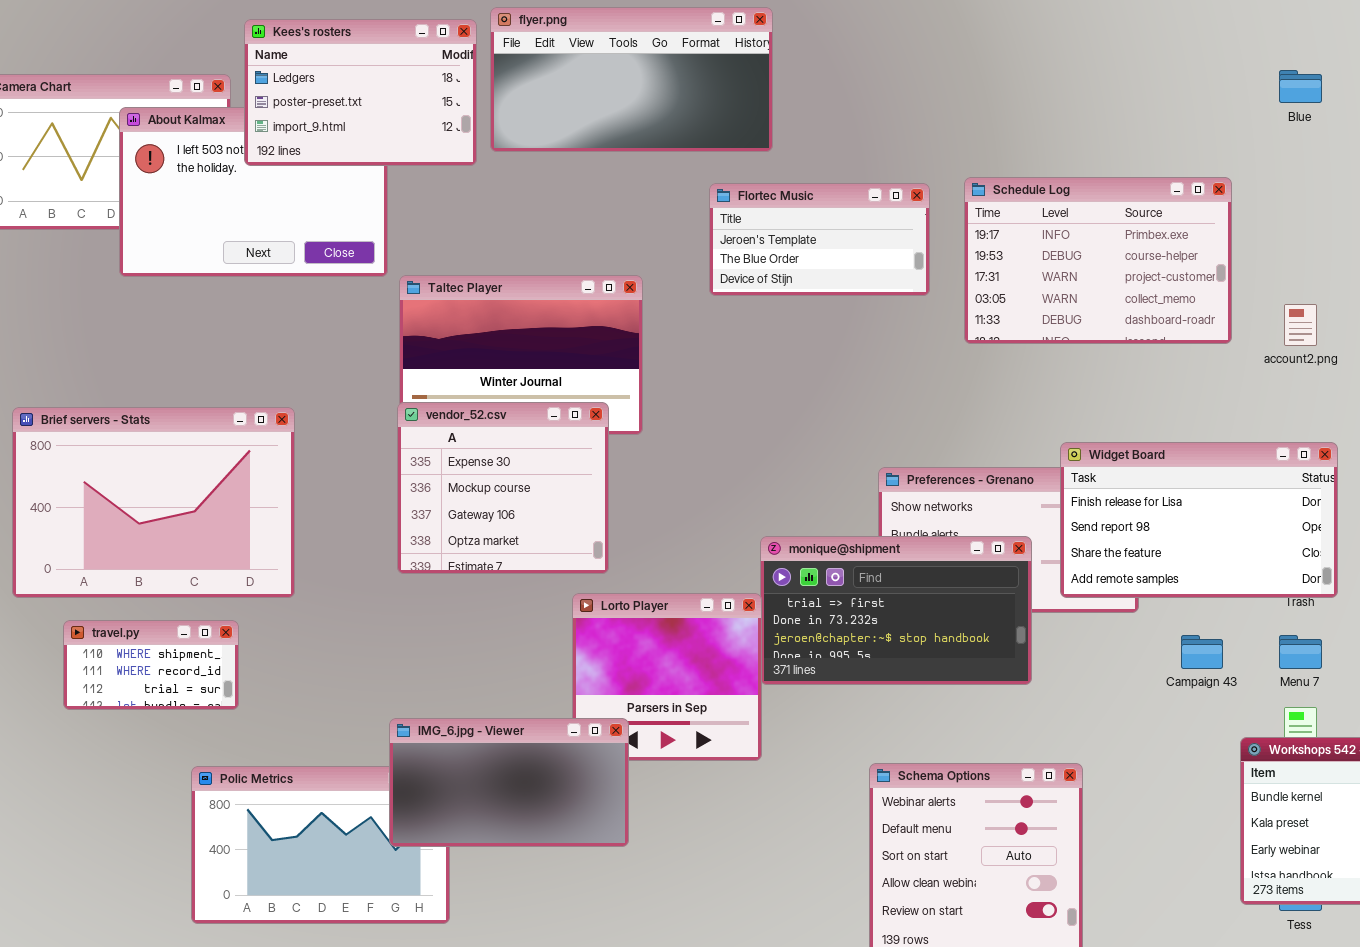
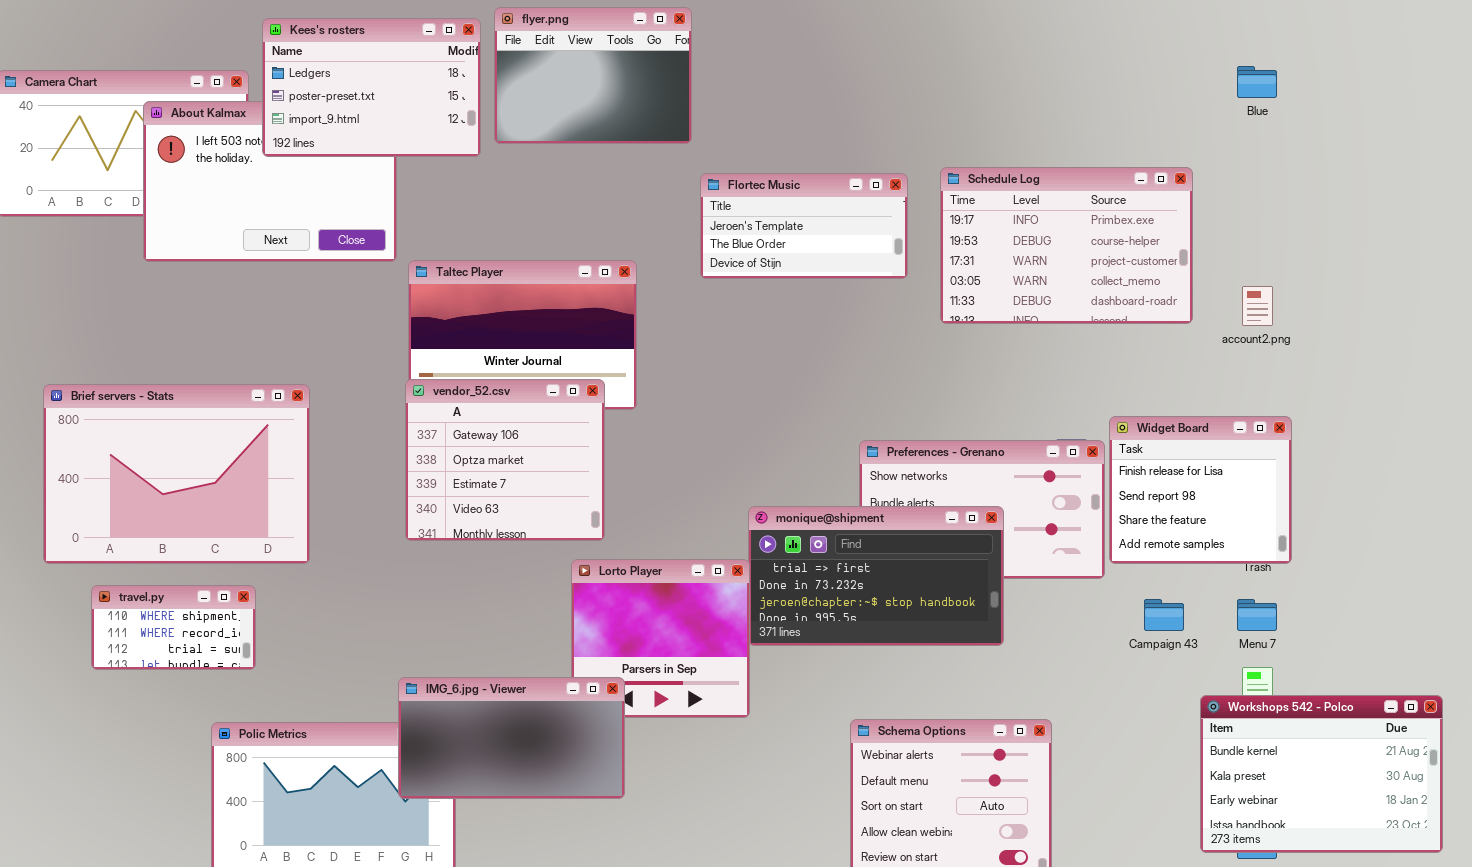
flyer.png: [490,7,773,152] -> [494,7,692,144], resized
vendor_52.csv: [397,402,609,574] -> [405,379,605,541], scrolled down 2 rows
Widget Board: [1060,442,1338,598] -> [1109,416,1292,564], resized

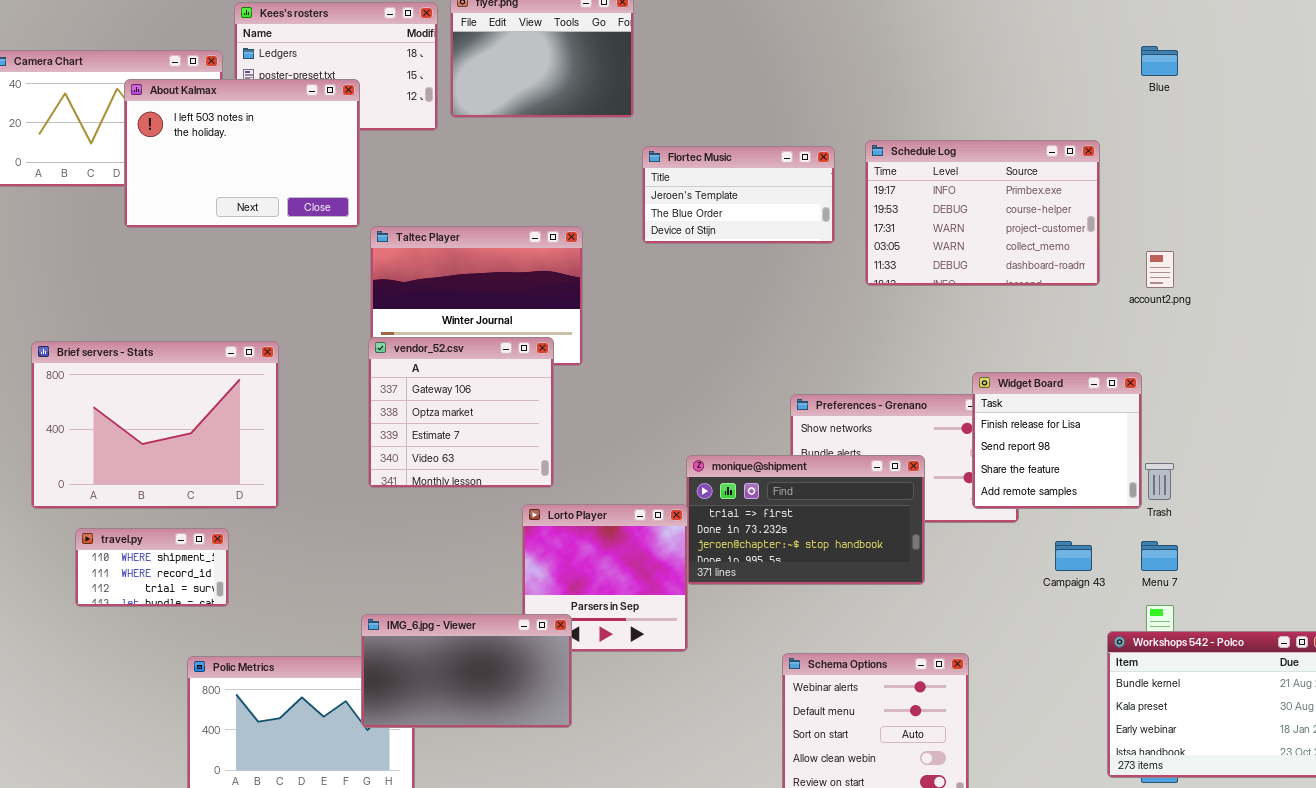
About Kalmax: [143,101,397,262] -> [124,79,360,228], raised
Widget Board: [1109,416,1292,564] -> [972,372,1142,509], moved

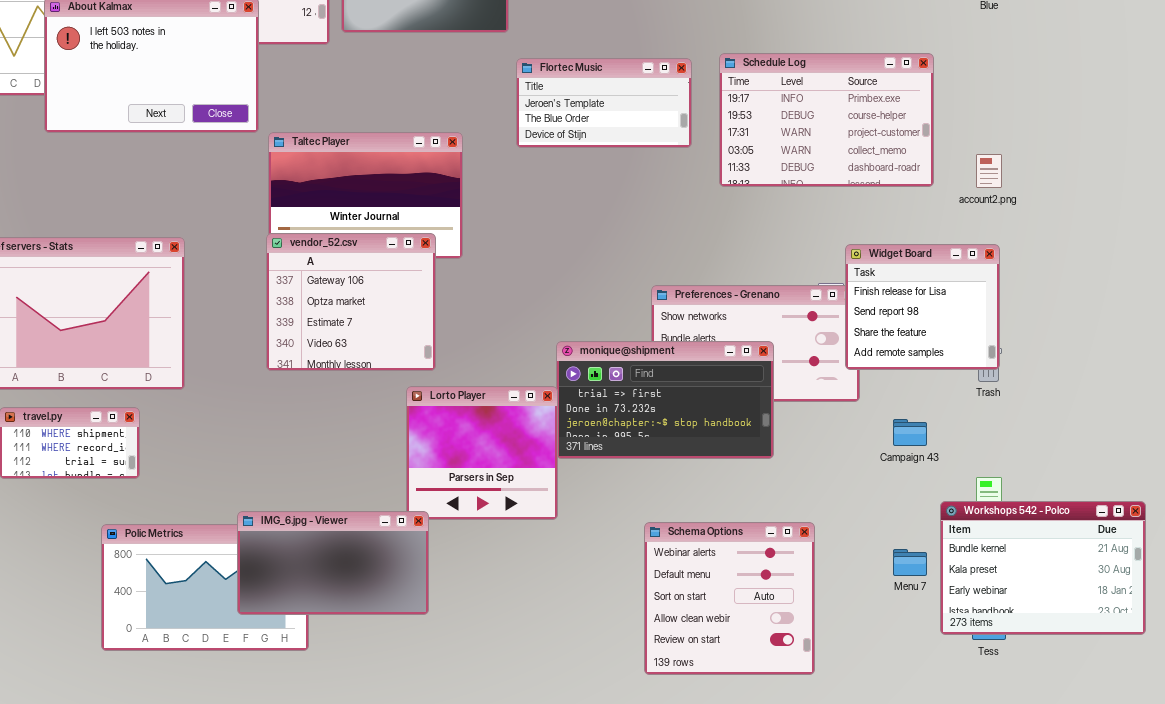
Widget Board: [972,372,1142,509] -> [845,244,1000,370], moved
Menu 7: [1141,541,1178,571] -> [893,549,927,576], moved
IMG_6.jpg - Viewer: [361,614,572,728] -> [237,511,429,615], moved

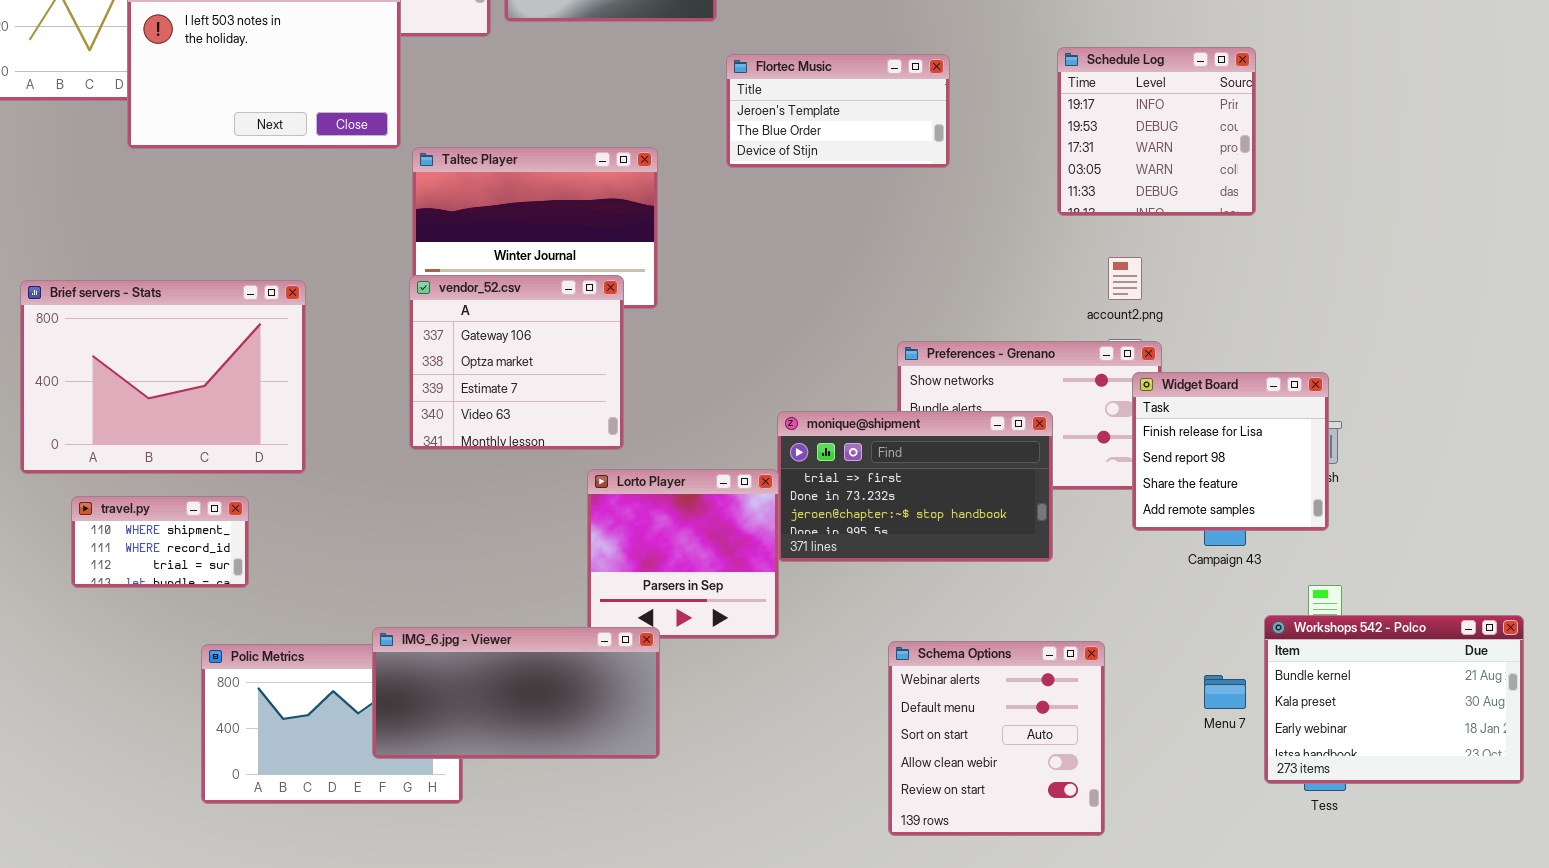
Schedule Log: [719,53,934,187] -> [1057,47,1256,216], resized
account2.png: [976,154,1002,188] -> [1108,257,1142,300], moved
Widget Board: [845,244,1000,370] -> [1132,372,1329,531], moved
IMG_6.jpg - Viewer: [237,511,429,615] -> [372,627,660,759], resized

